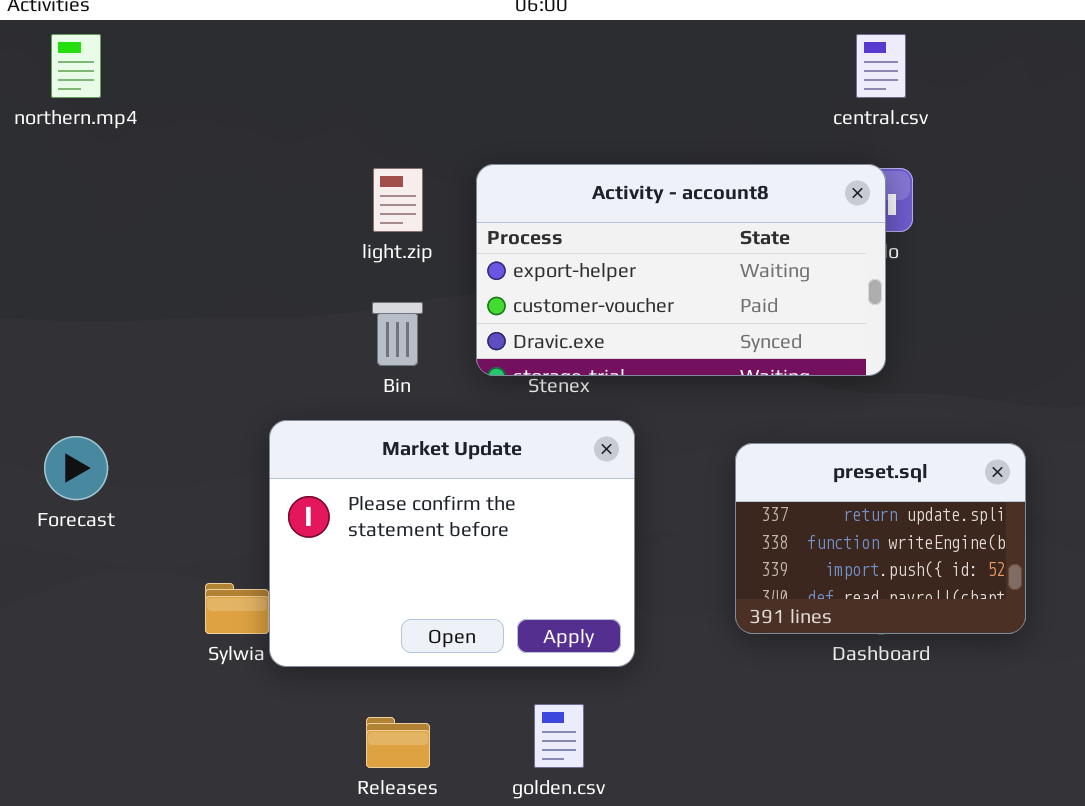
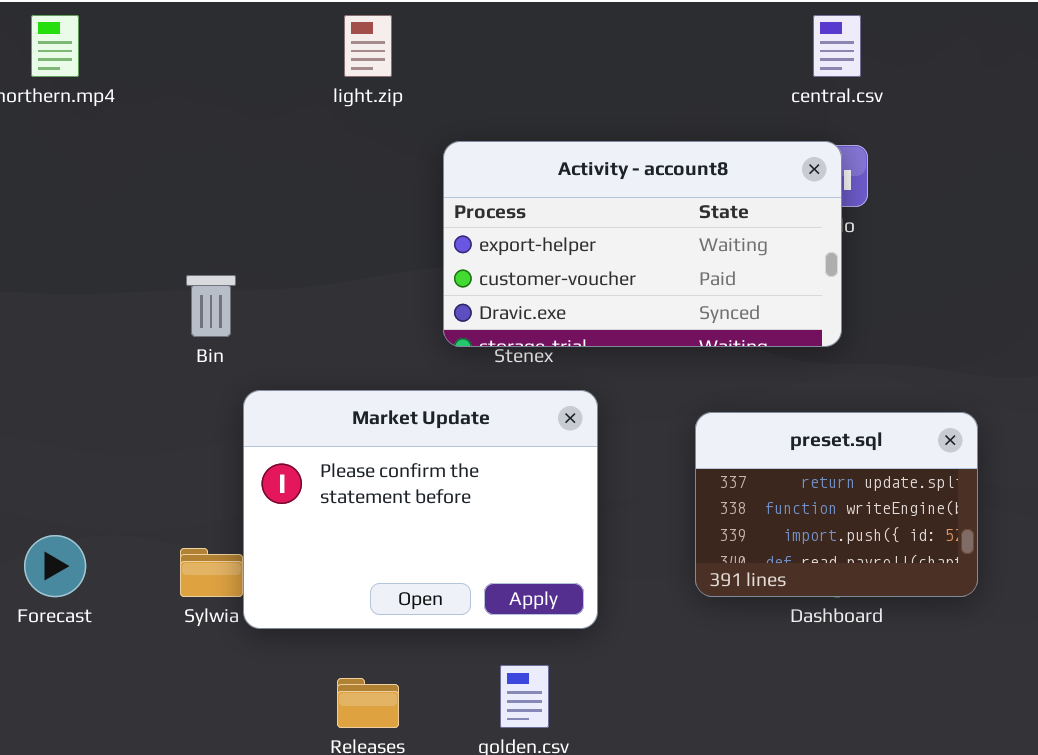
light.zip: [373,168,423,232] -> [344,15,392,77], moved
Bin: [372,302,423,366] -> [186,275,236,337], moved
Forecast: [44,436,108,500] -> [24,535,86,597], moved

